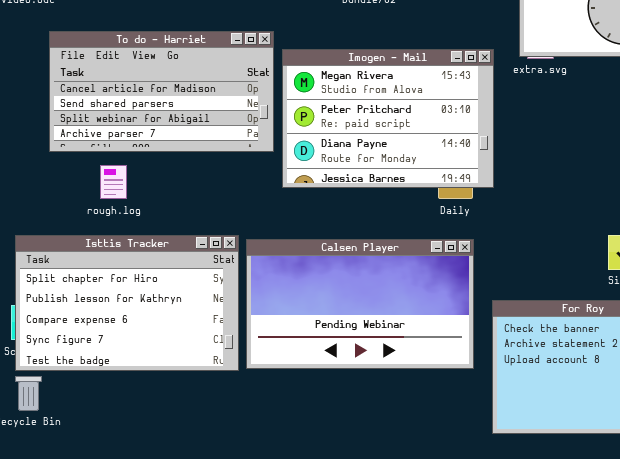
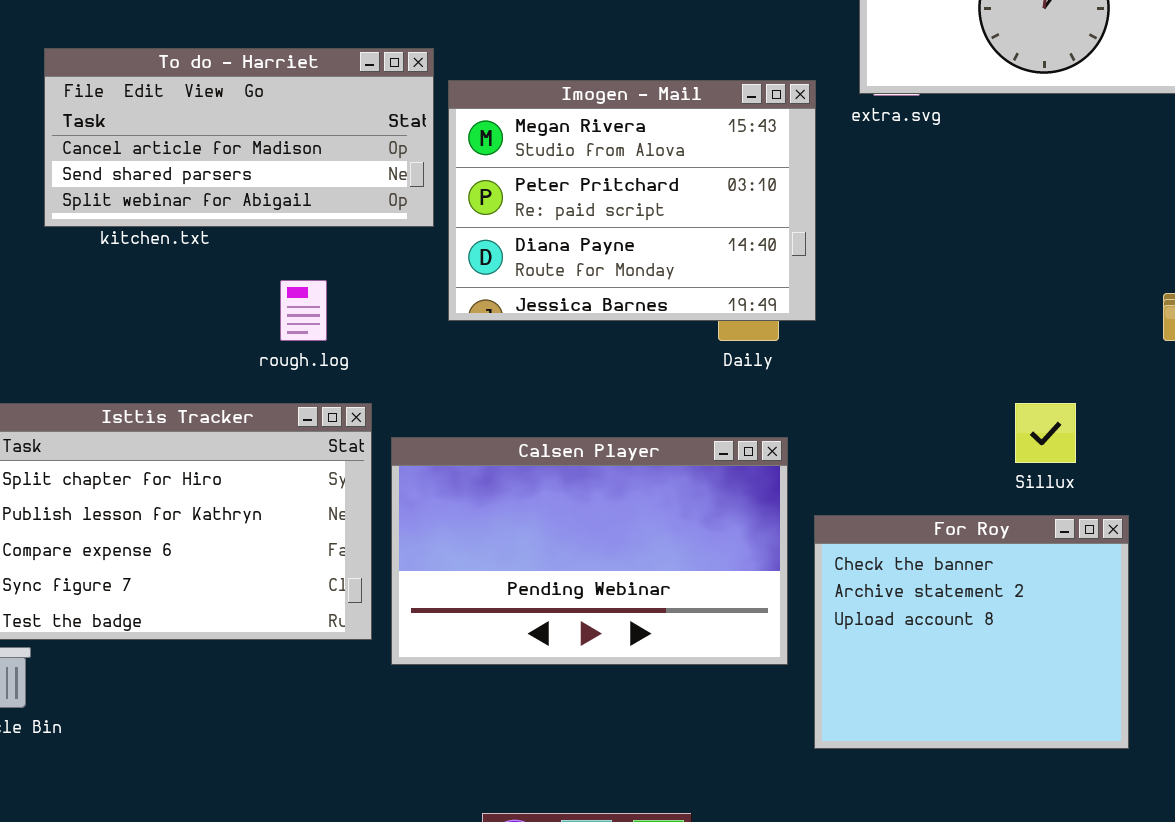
To do - Harriet: [49,31,274,152] -> [44,48,434,227], resized
rough.log: [100,165,127,199] -> [280,280,327,341], moved
Calsen Player: [246,239,474,369] -> [391,437,788,665], moved

